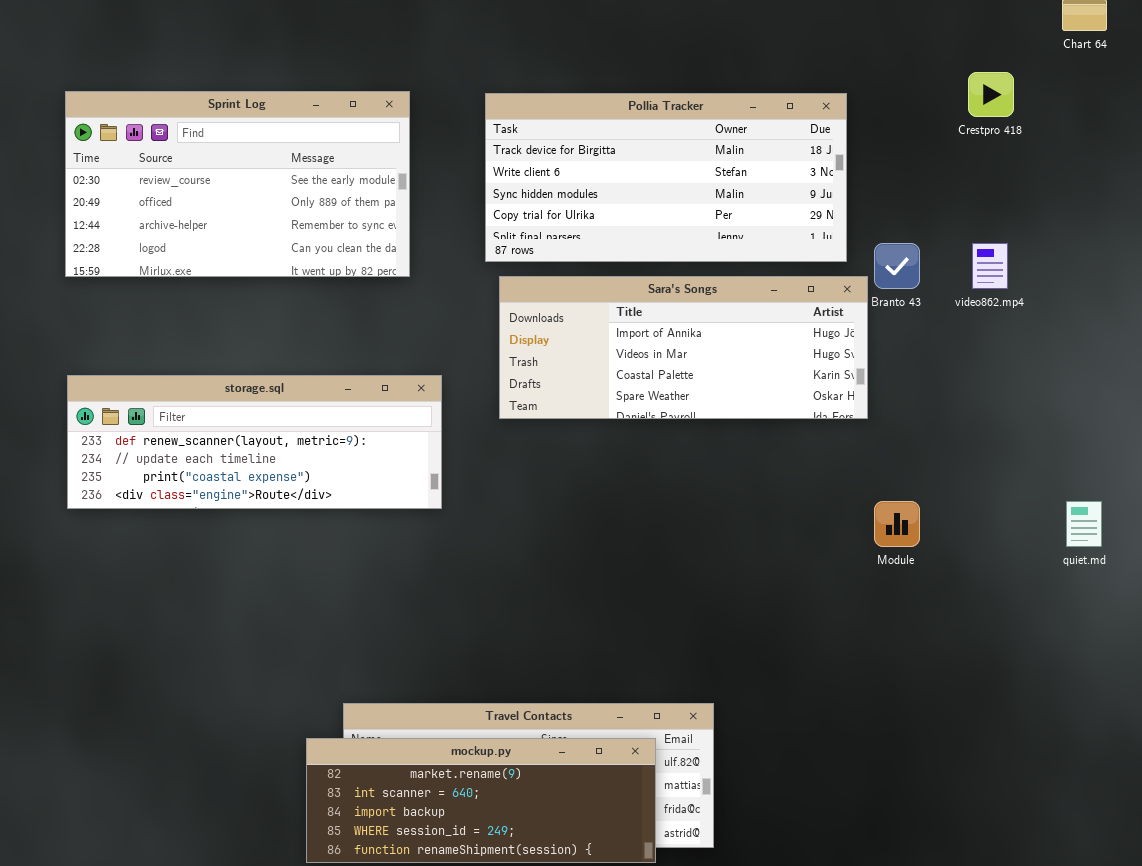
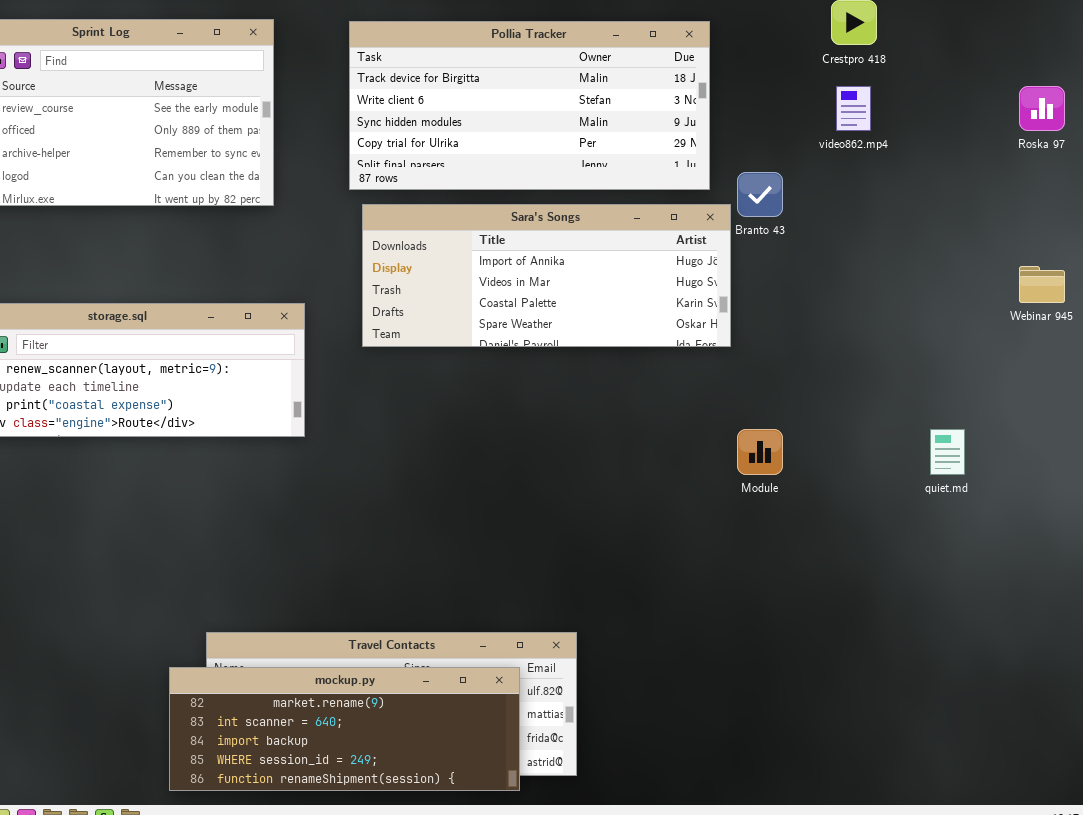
video862.mp4: [972,243,1008,289] -> [836,86,871,131], moved

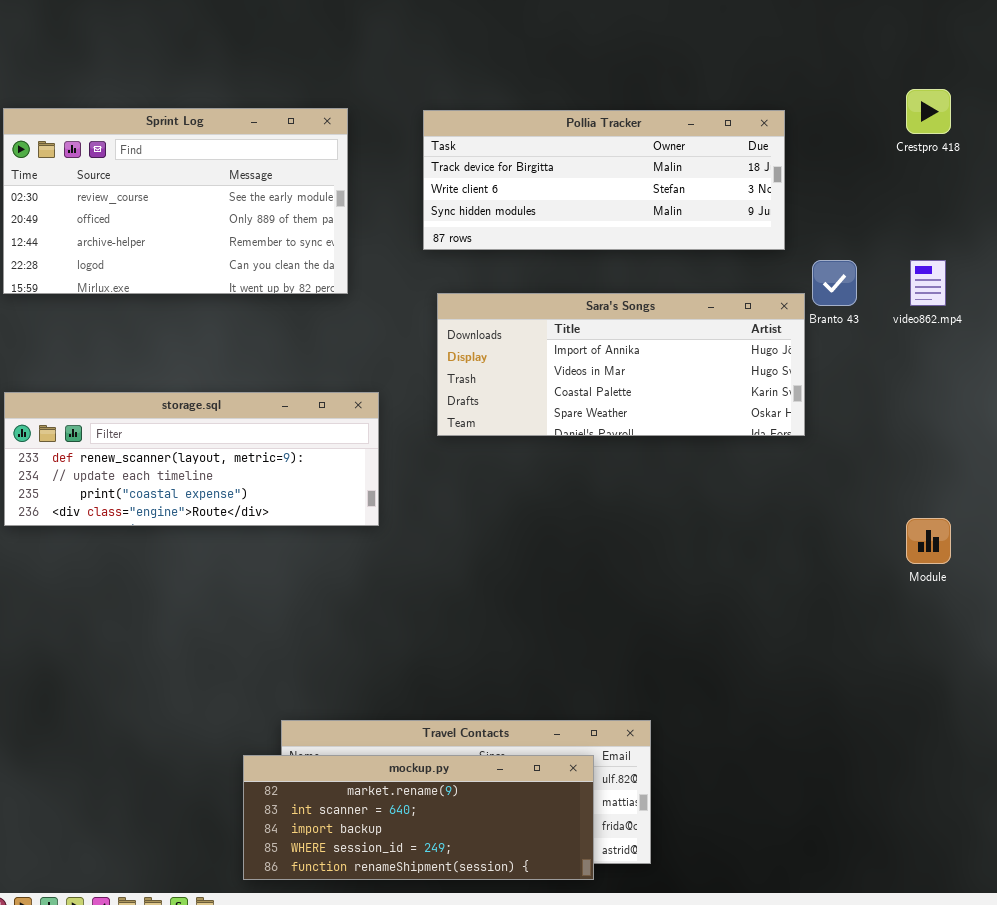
Pollia Tracker: [349,21,710,190] -> [423,110,785,250], resized
video862.mp4: [836,86,871,131] -> [910,260,946,306], moved
Module: [737,429,783,475] -> [906,518,951,564], moved

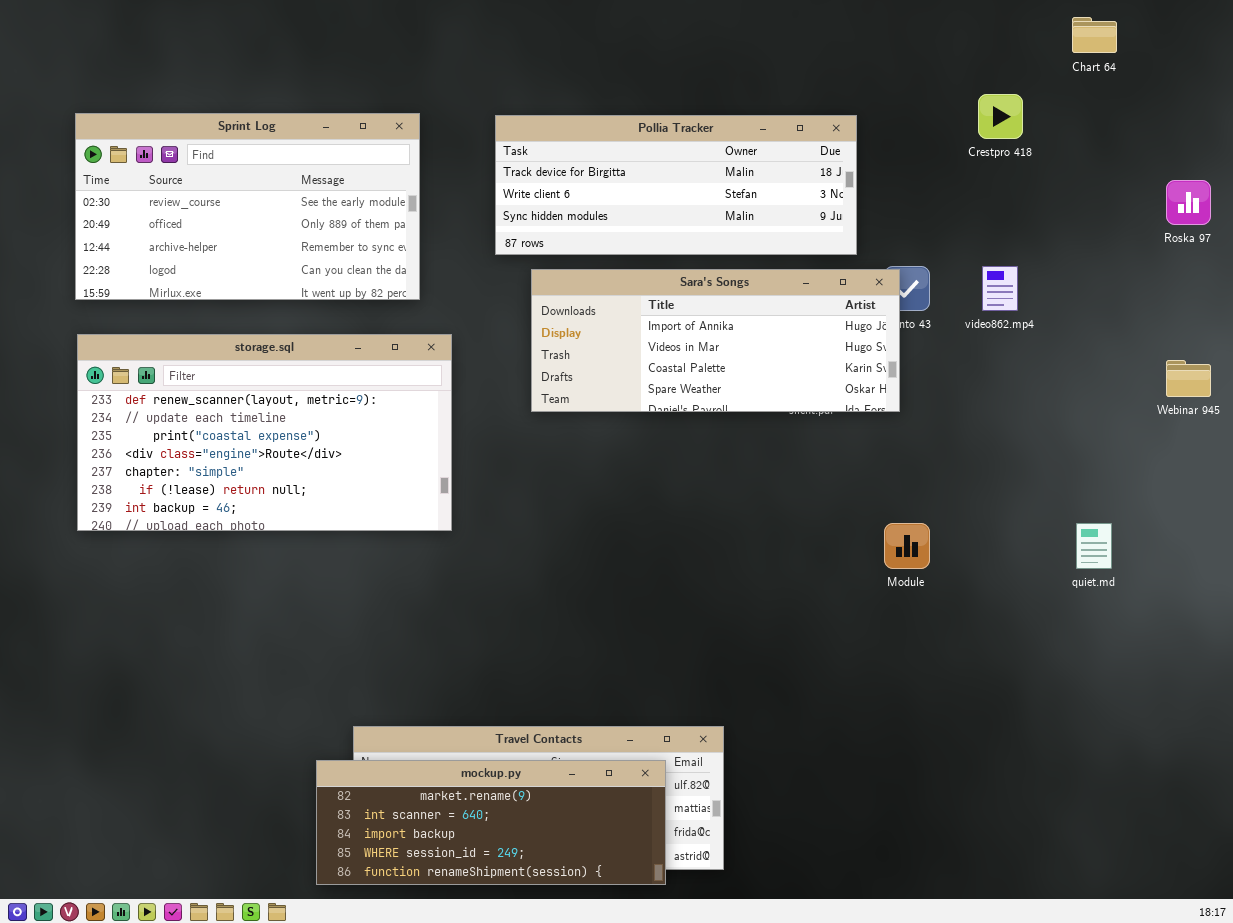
Sara's Songs: [437,293,805,436] -> [531,269,900,412], moved
storage.sql: [4,392,379,526] -> [77,334,452,531], resized
Module: [906,518,951,564] -> [884,523,930,569], moved

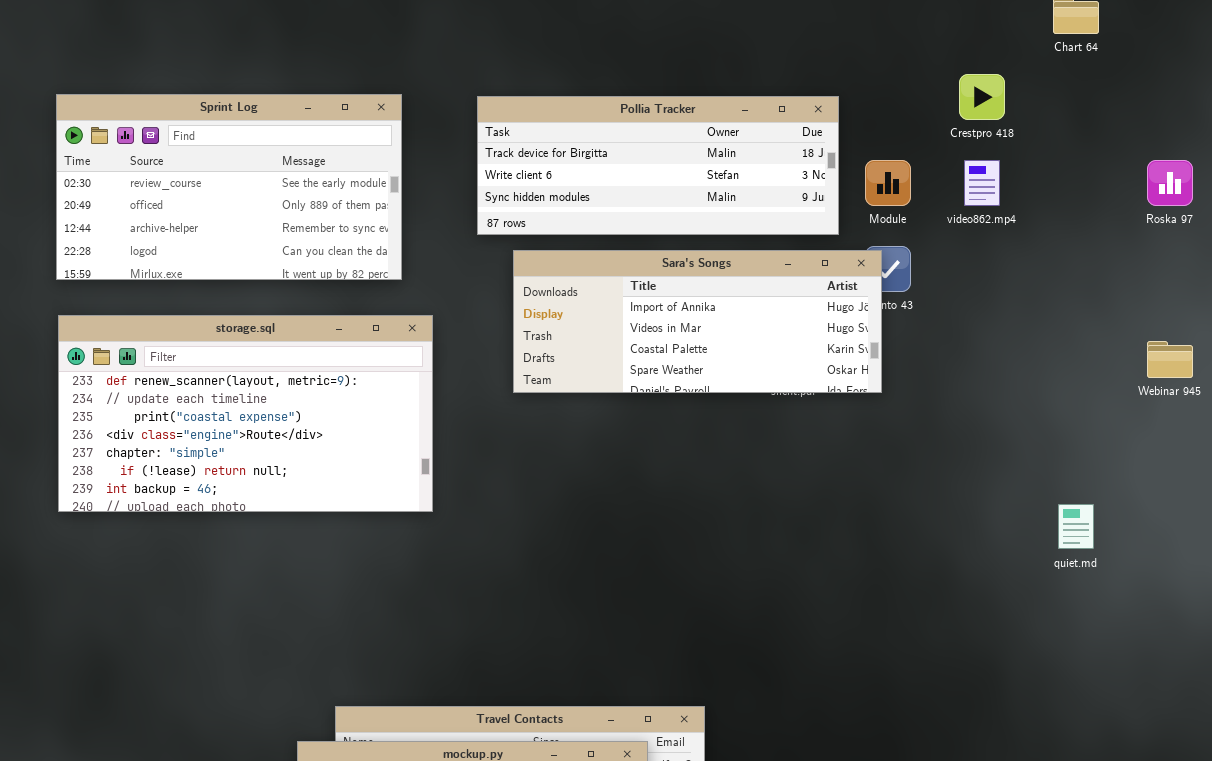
video862.mp4: [982,266,1018,311] -> [964,160,1000,206], moved
Module: [884,523,930,569] -> [865,160,911,206], moved

